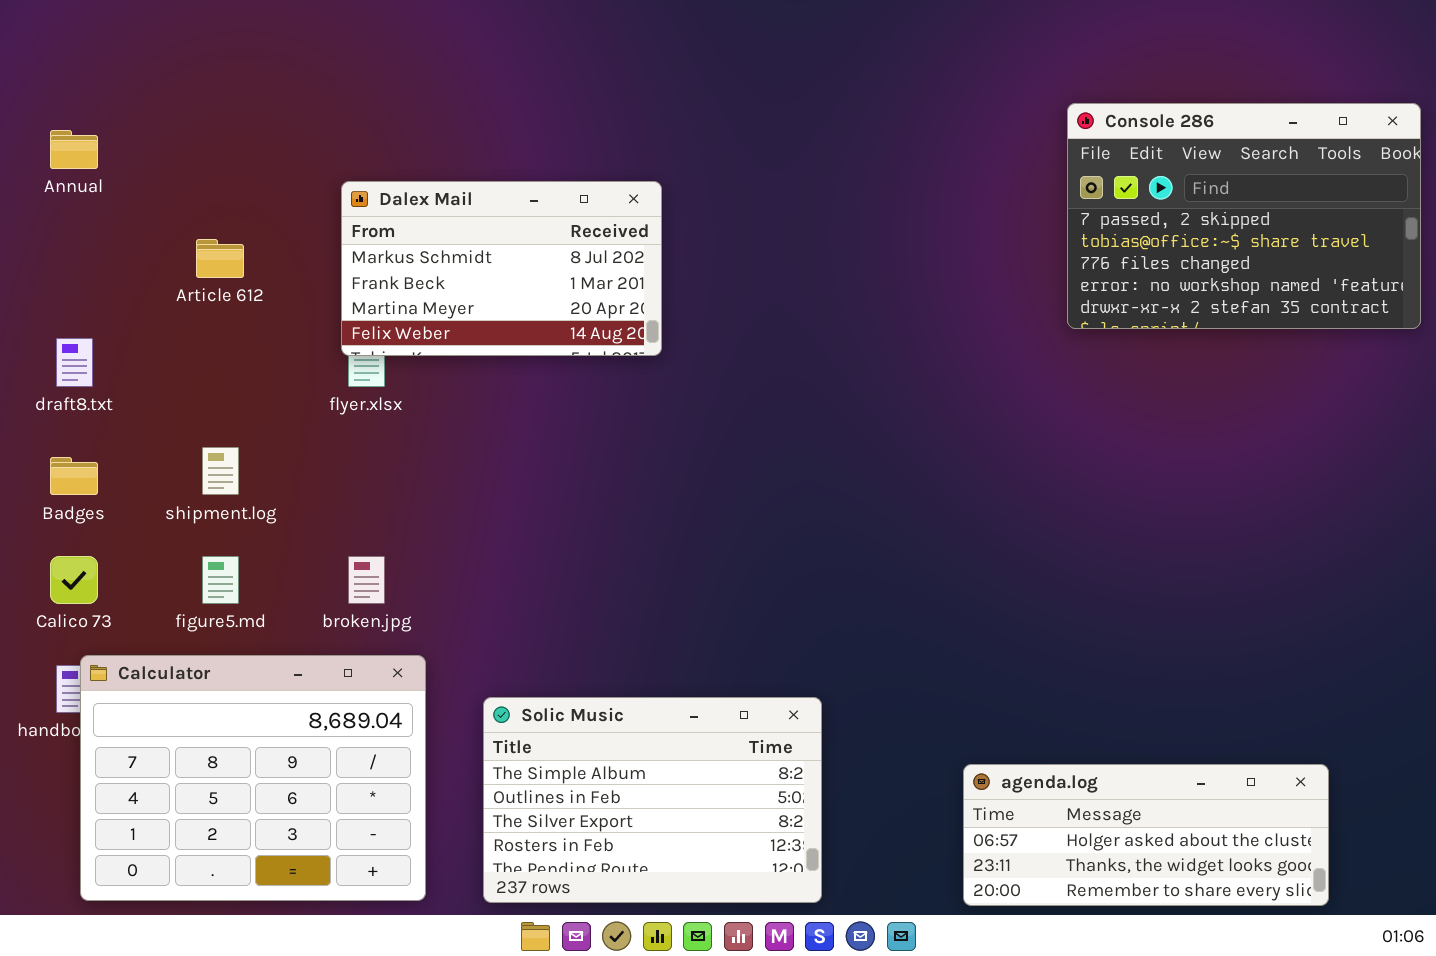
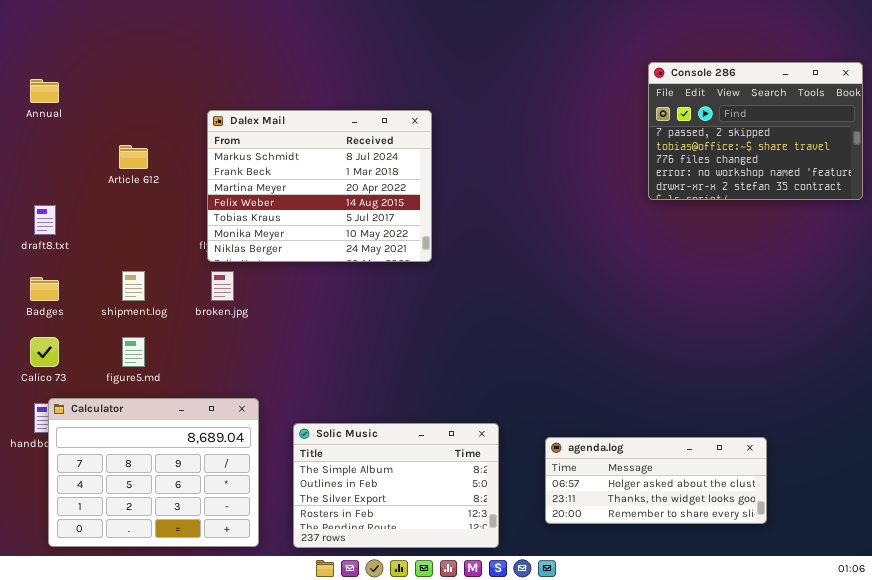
Dalex Mail: [341,181,662,356] -> [207,110,432,262], resized
broken.jpg: [348,556,385,604] -> [211,271,234,301], moved
agenda.log: [963,764,1329,906] -> [545,437,767,524], moved

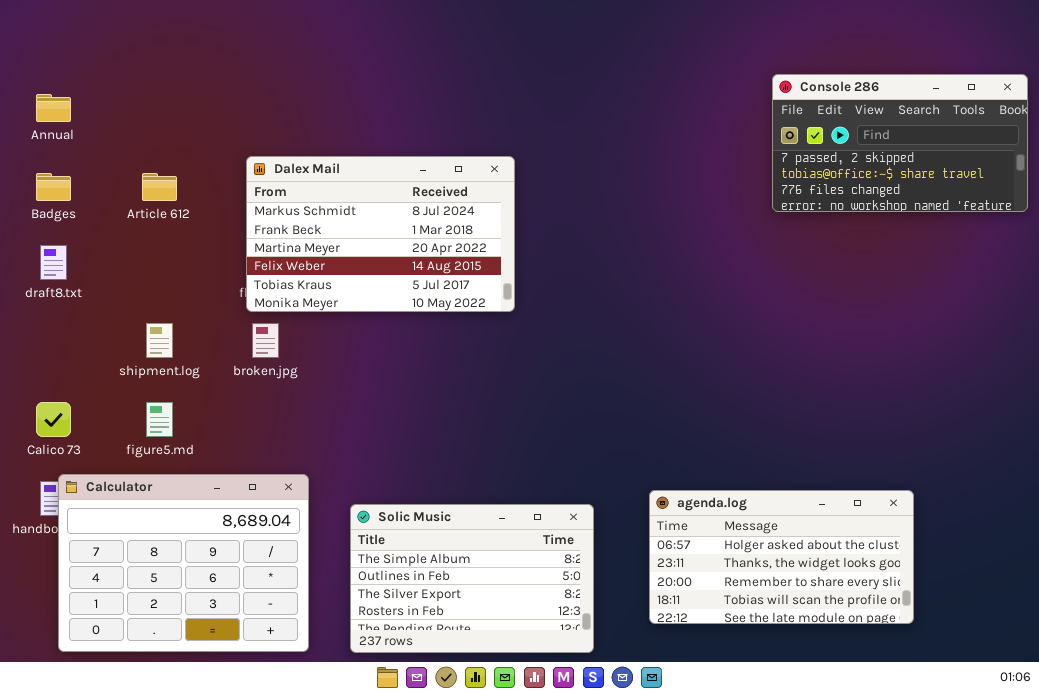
Console 286: [648,62,863,200] -> [772,74,1028,212], resized
Dalex Mail: [207,110,432,262] -> [246,156,515,312], resized
Badges: [30,277,59,301] -> [36,173,71,201], moved
agenda.log: [545,437,767,524] -> [649,490,914,624], resized

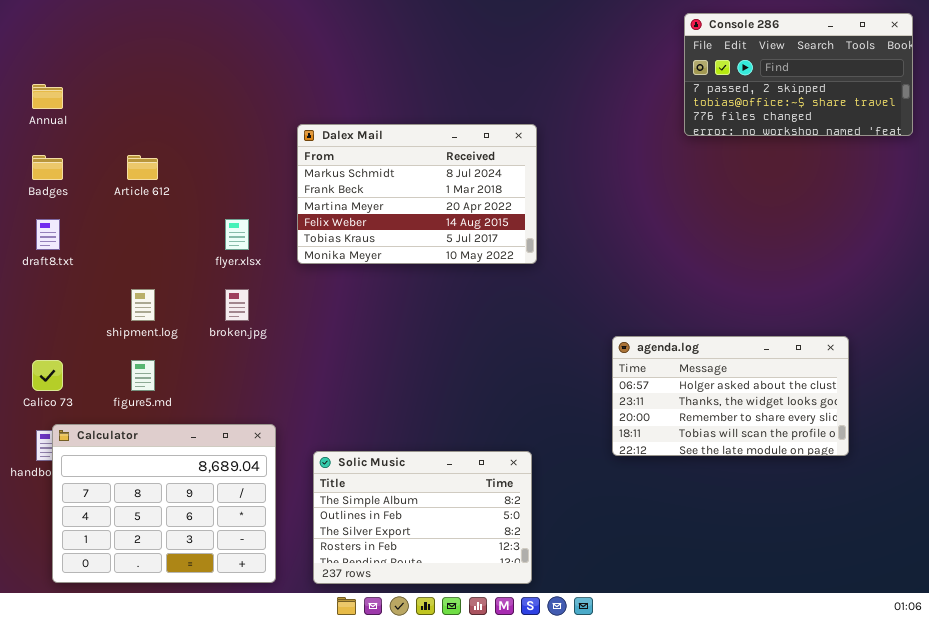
Console 286: [772,74,1028,212] -> [684,13,913,136], moved
Dalex Mail: [246,156,515,312] -> [297,124,537,264], moved
agenda.log: [649,490,914,624] -> [612,336,849,456], moved

